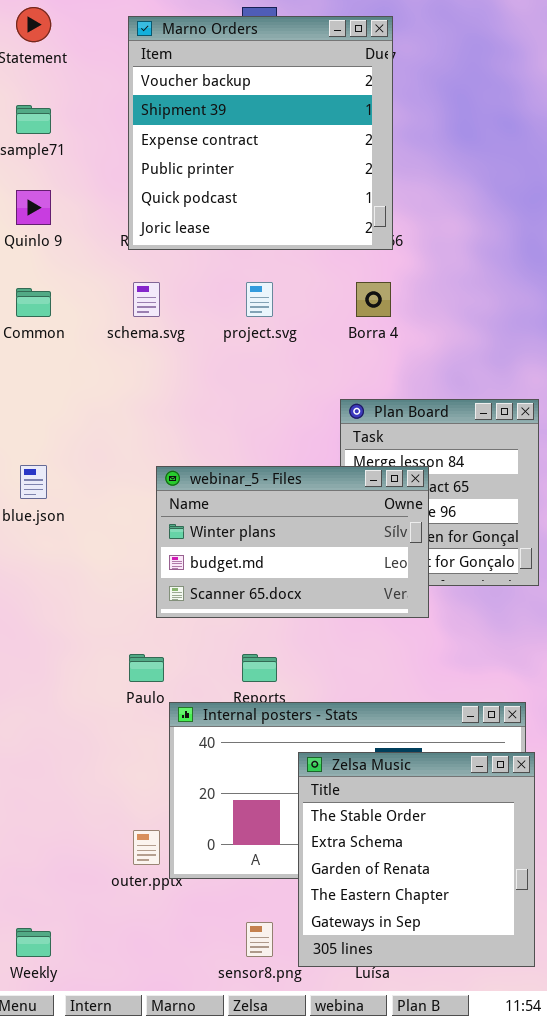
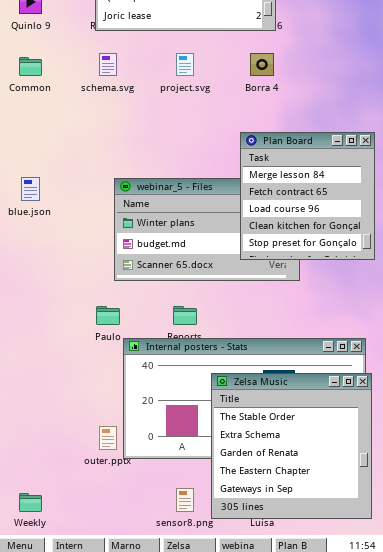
Plan Board: [340,399,539,586] -> [240,132,375,260], raised

